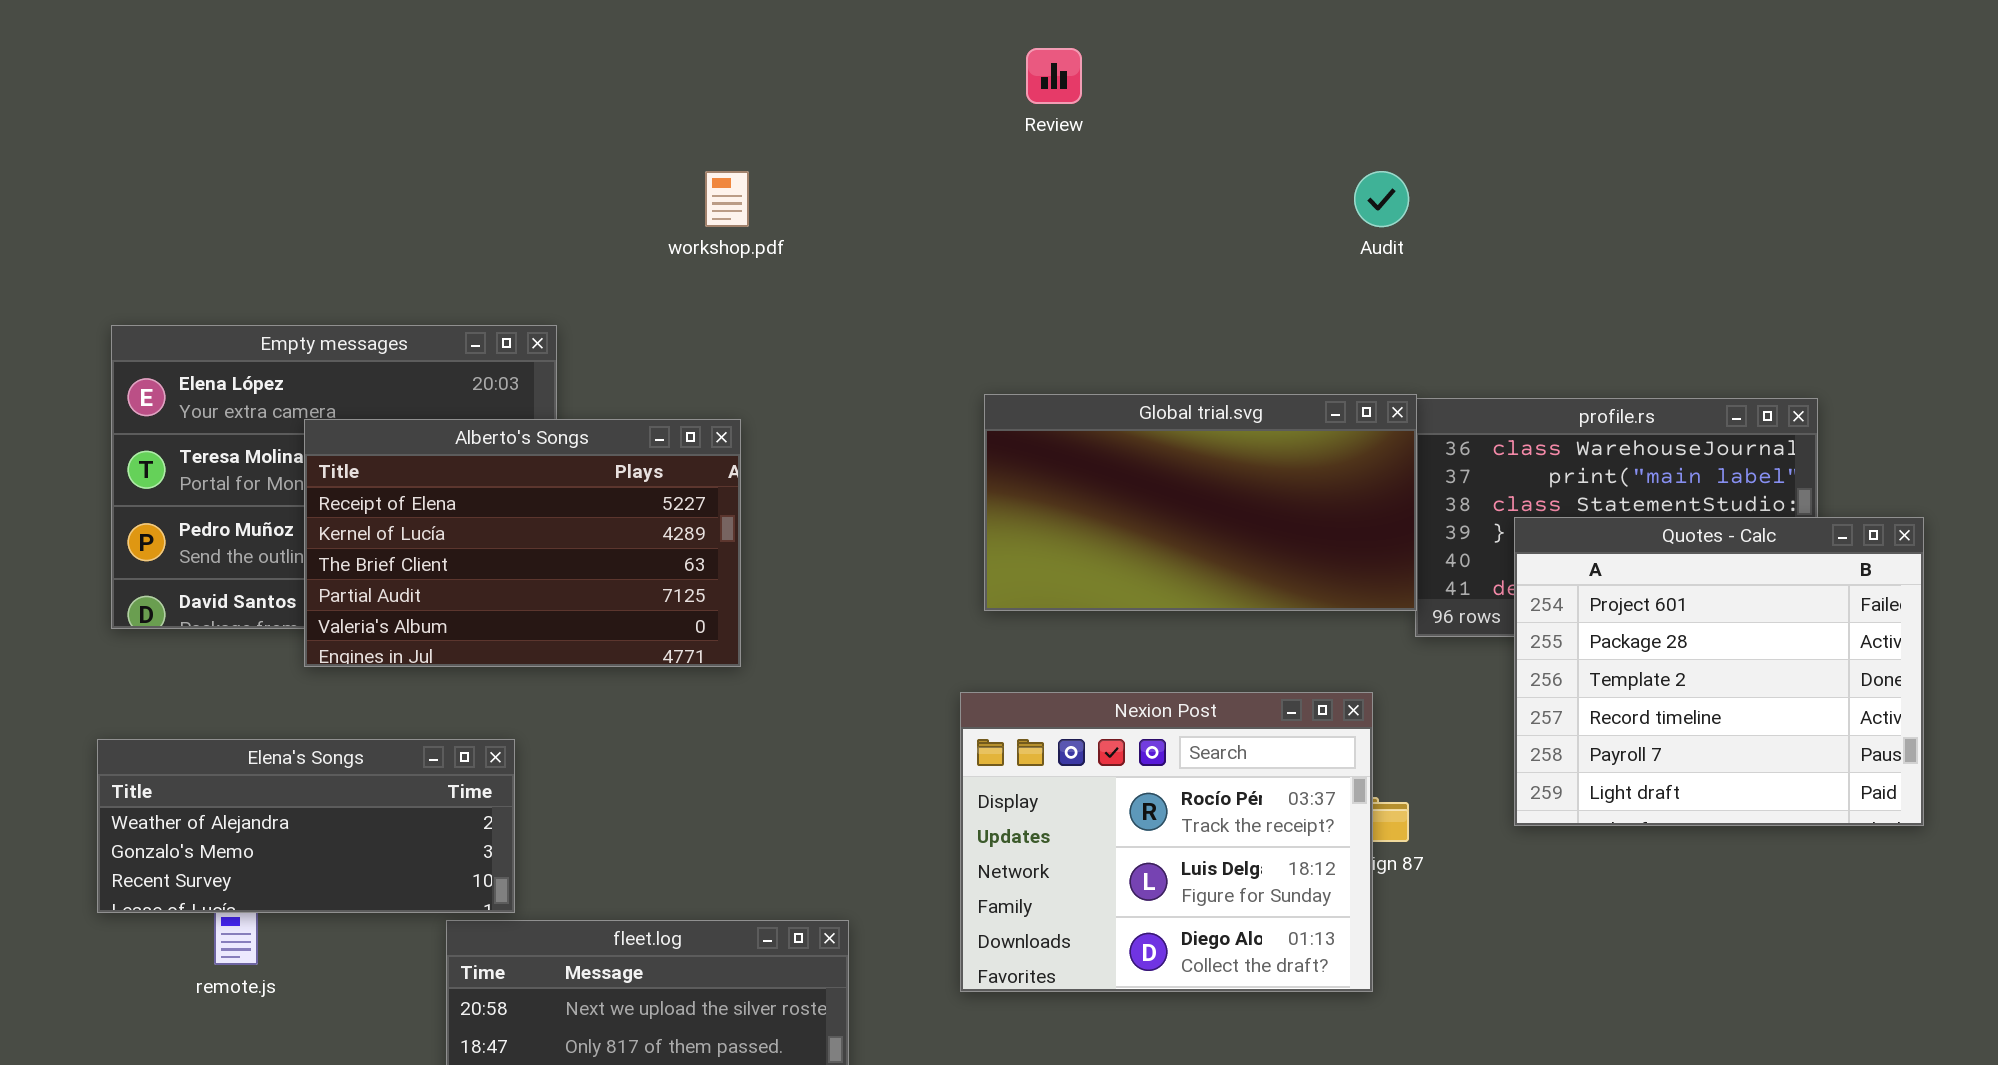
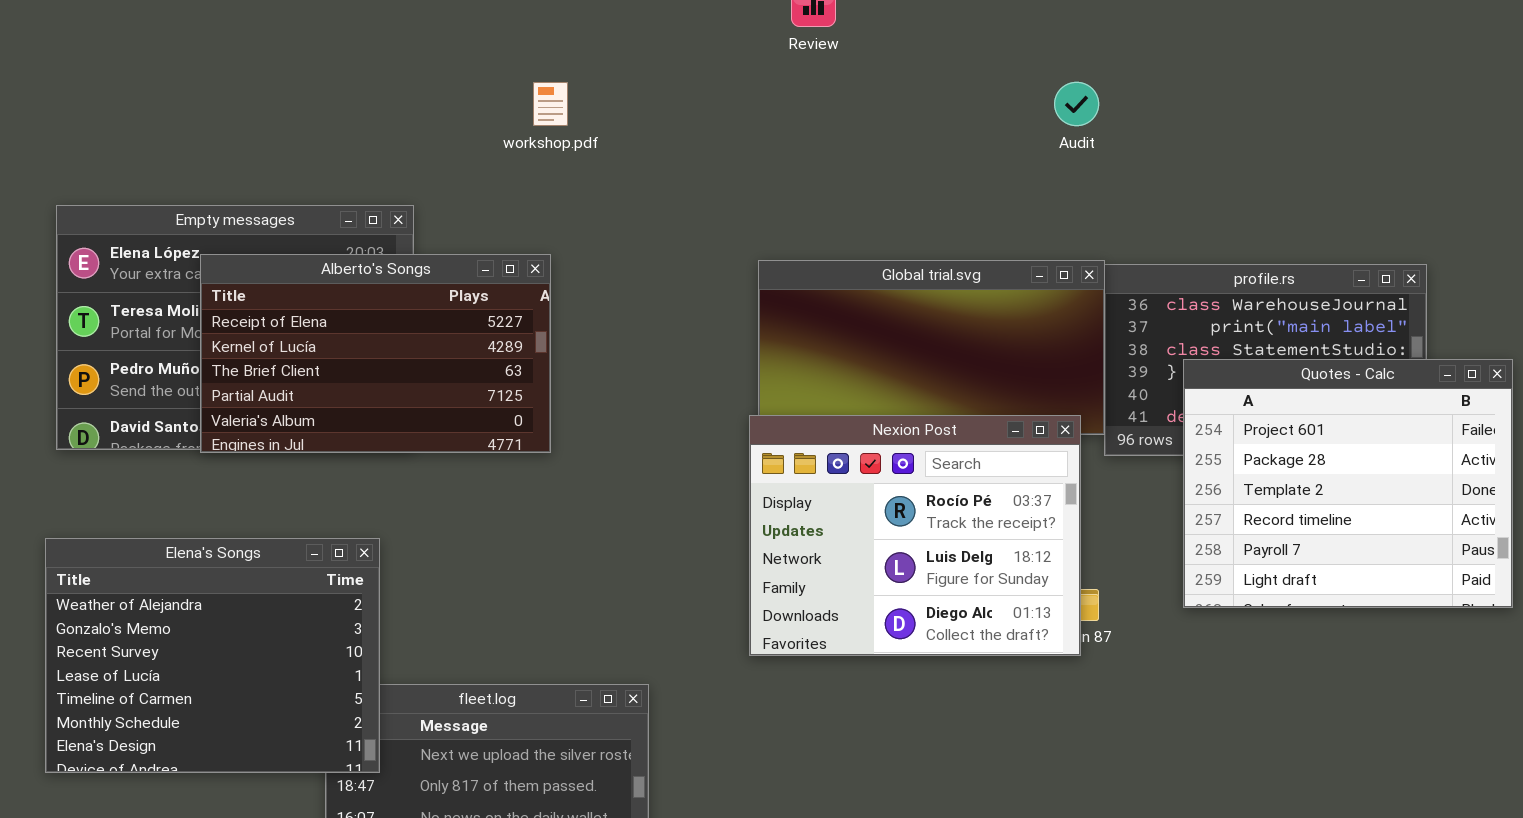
Alberto's Songs: [304,419,741,667] -> [200,254,551,453], moved
Nexion Post: [960,692,1373,992] -> [749,415,1081,656], moved
Elena's Songs: [97,739,515,913] -> [45,538,380,773], resized

